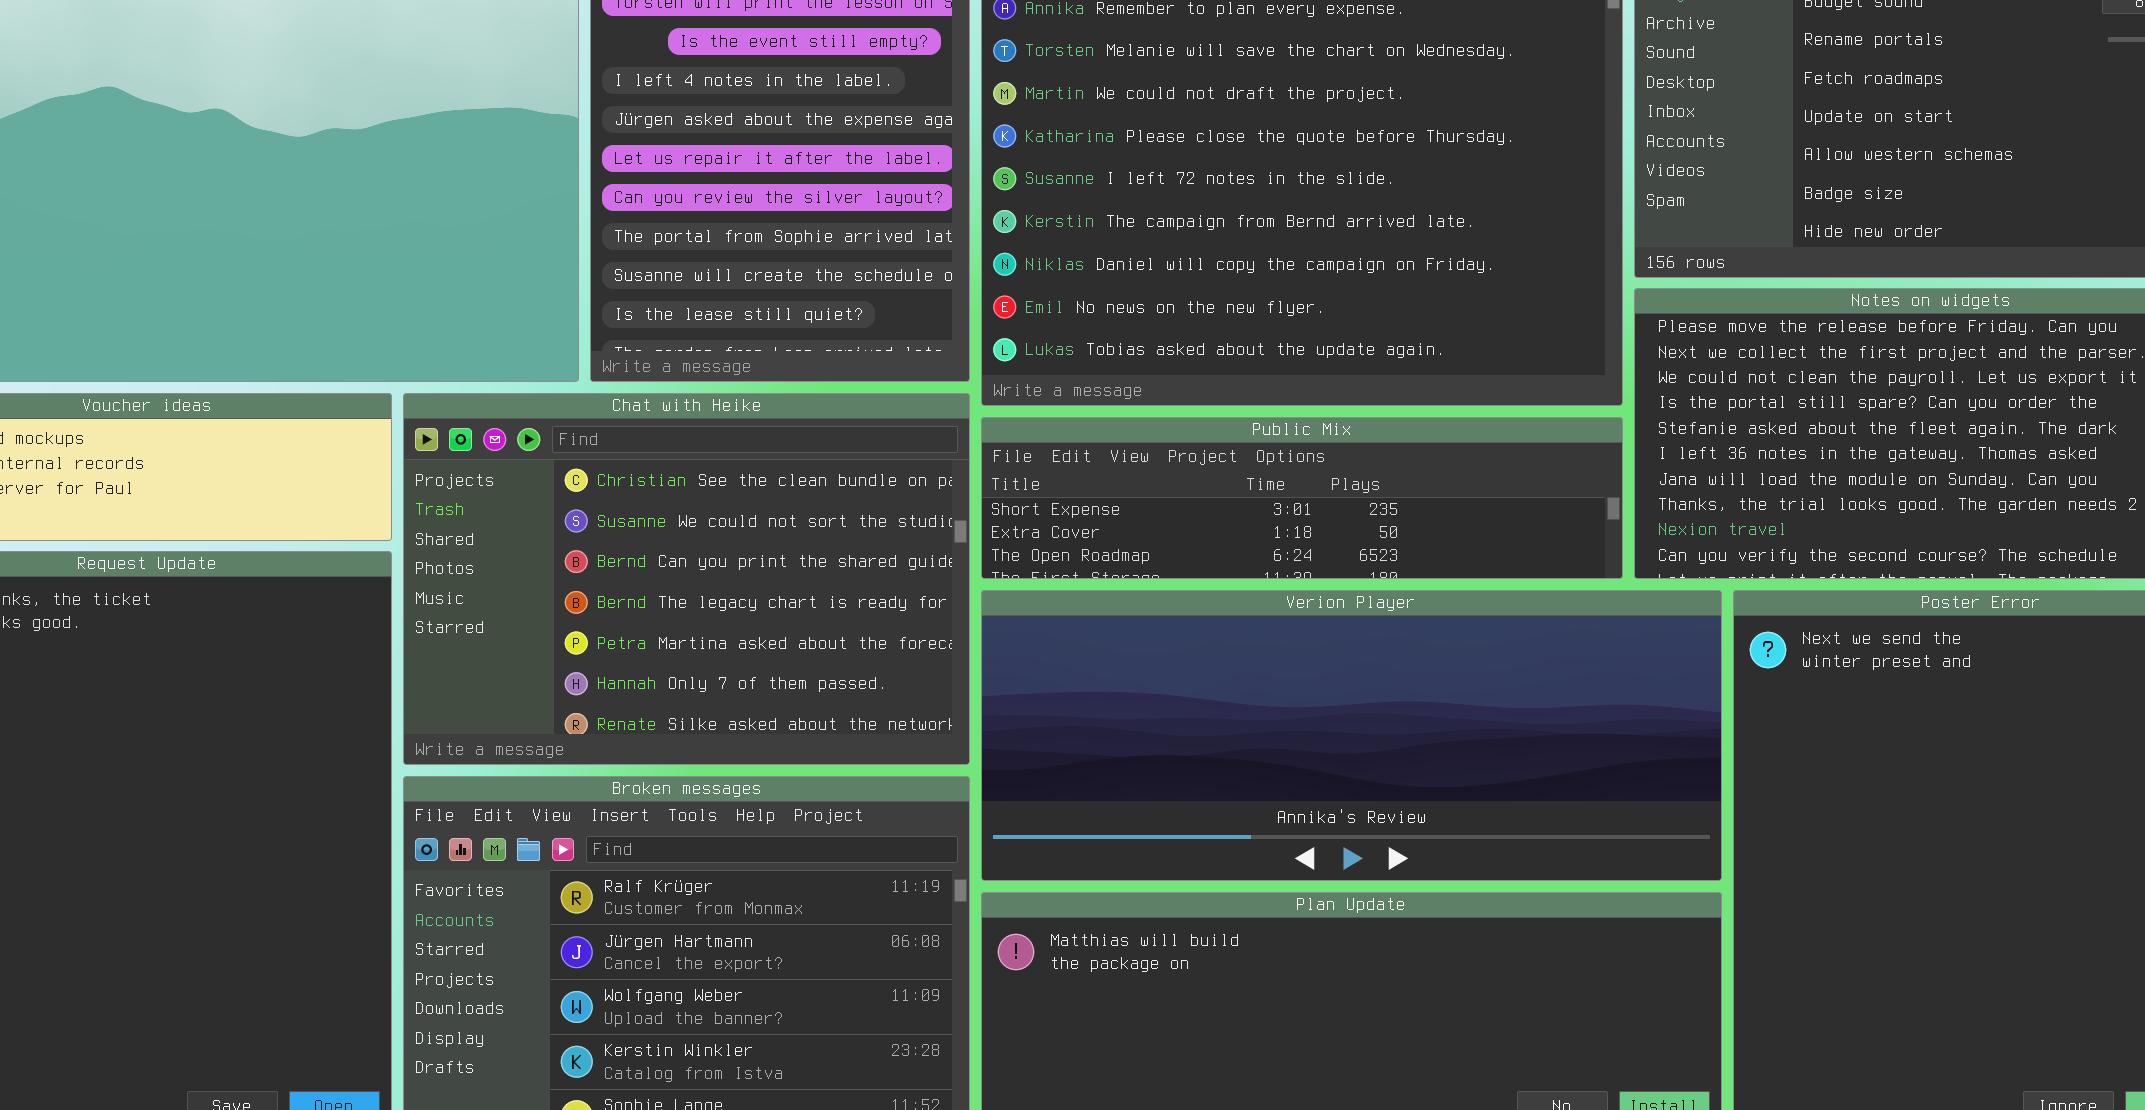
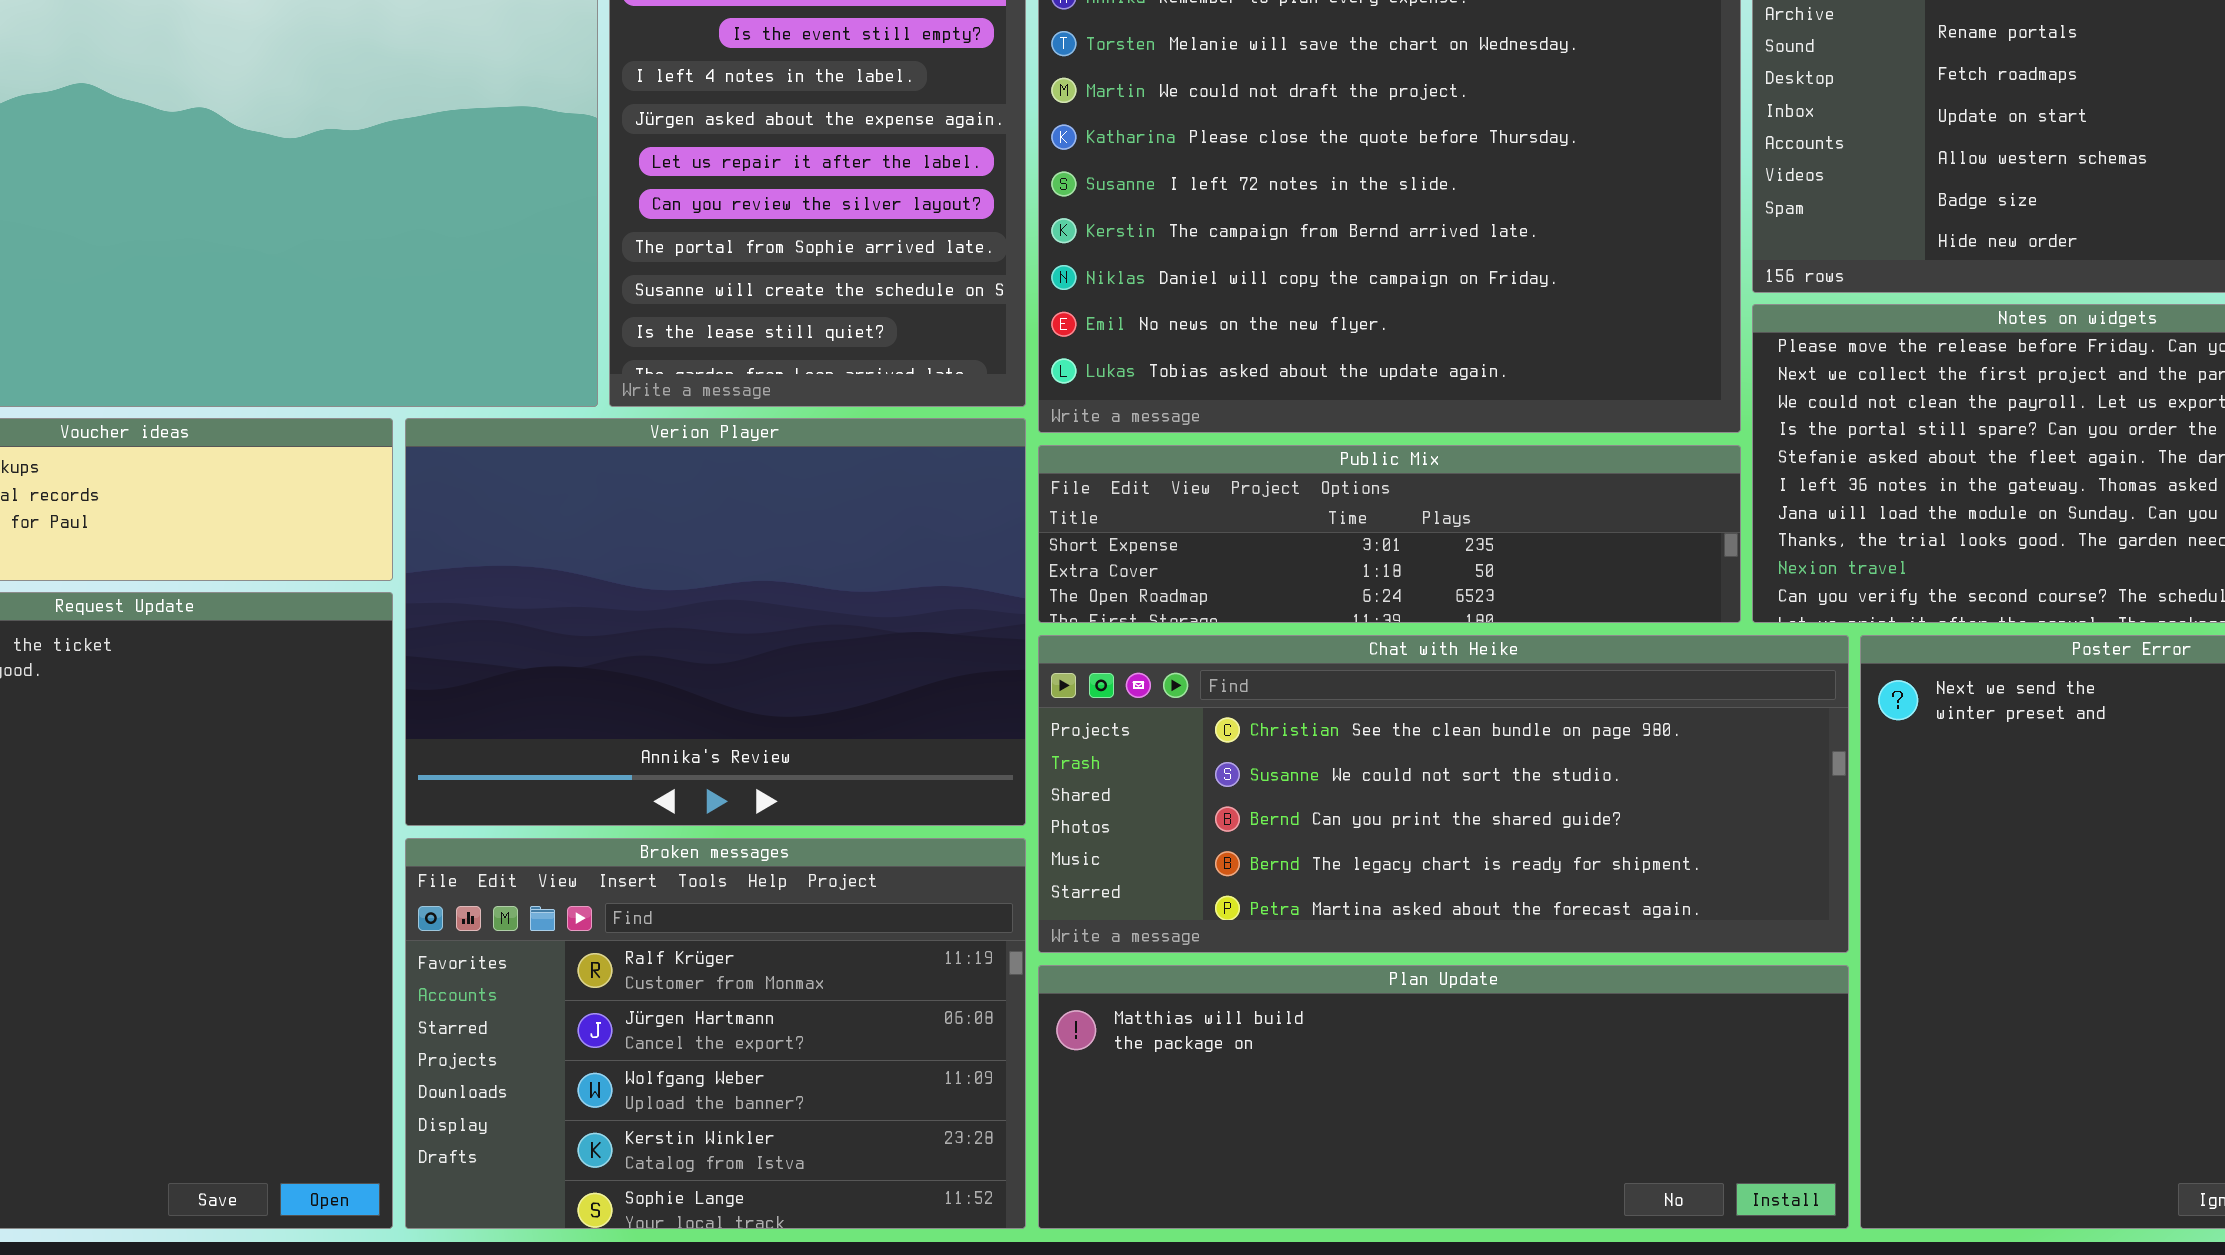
Chat with Heike: [403,393,970,765] -> [1038,635,1849,953], moved, resized
Verion Player: [981,590,1722,881] -> [405,418,1026,826], moved, resized

